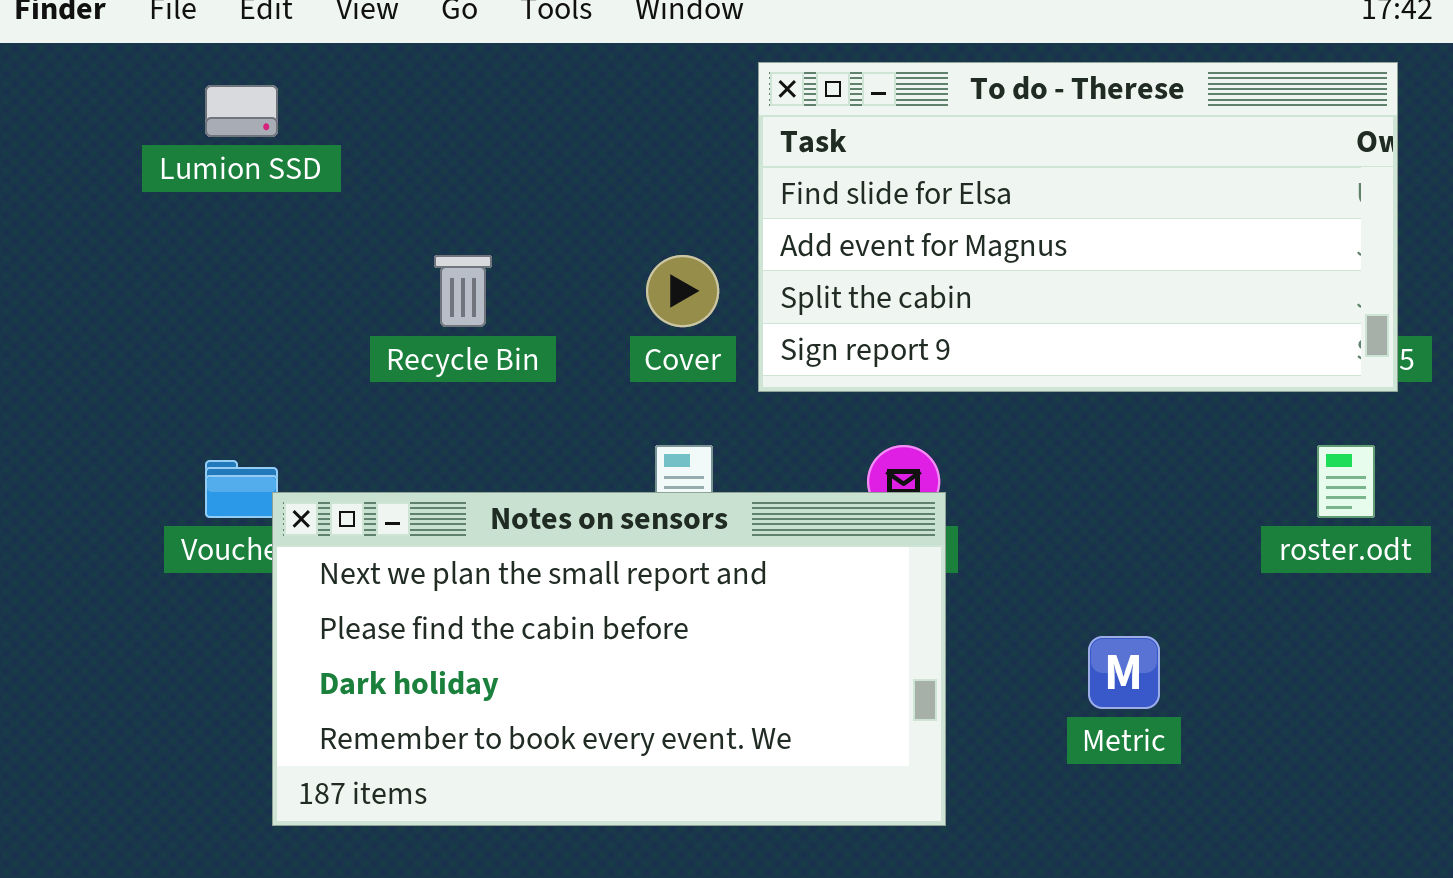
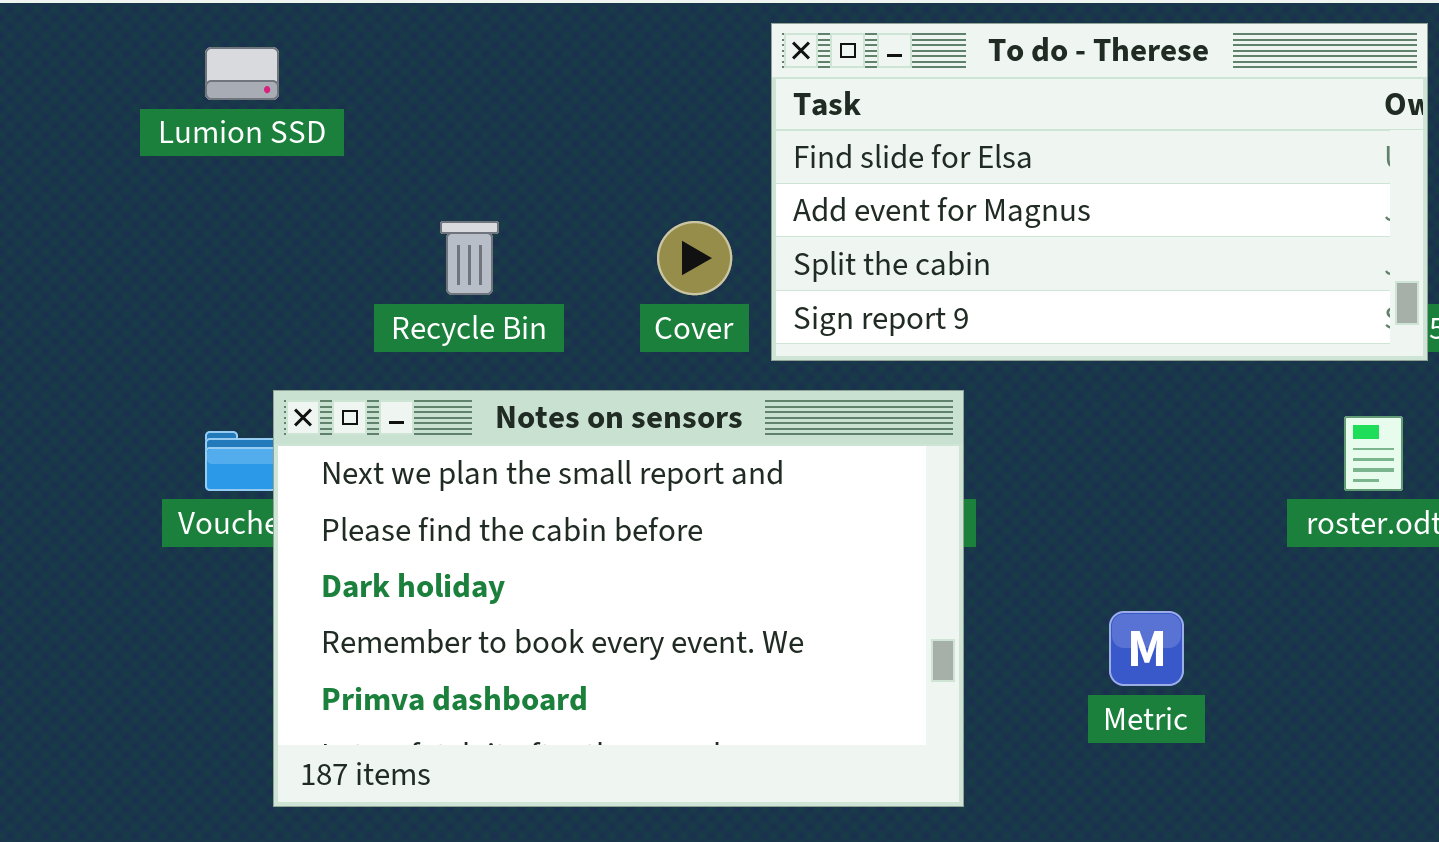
Notes on sensors: [272,492,946,826] -> [273,390,964,807], resized

